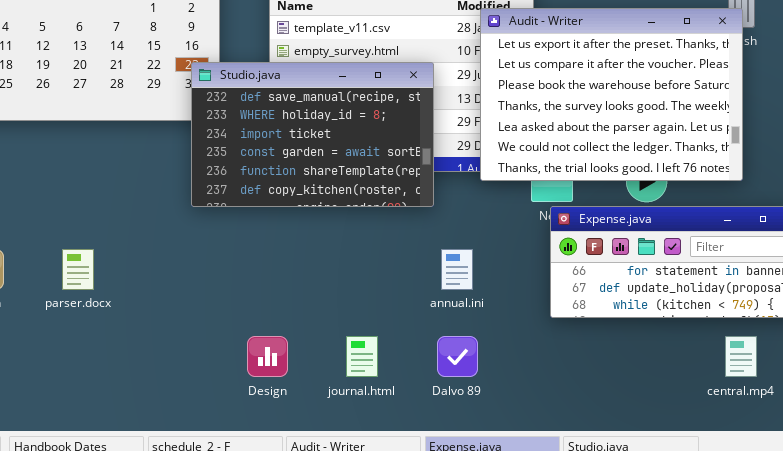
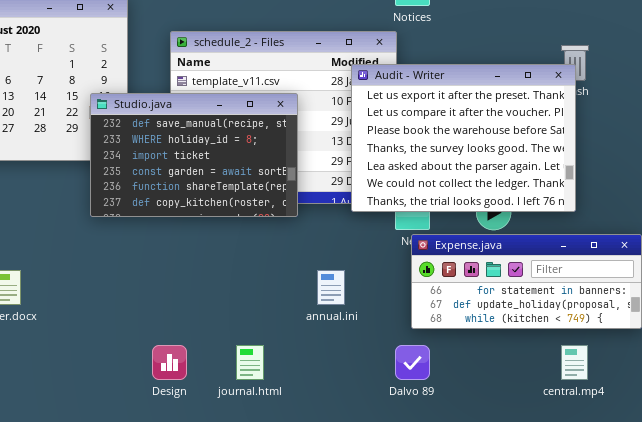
Studio.java: [191,62,434,207] -> [90,93,298,217], moved
Dalvo 89: [437,336,478,377] -> [395,345,430,380], moved

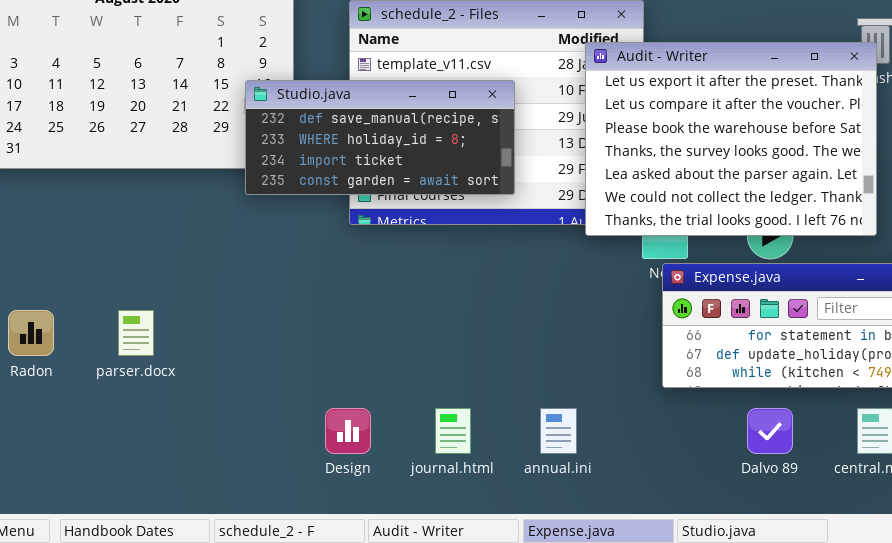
Studio.java: [90,93,298,217] -> [245,80,515,195], resized
annual.ini: [317,270,345,305] -> [540,408,577,454], moved
Dalvo 89: [395,345,430,380] -> [747,408,793,454], moved

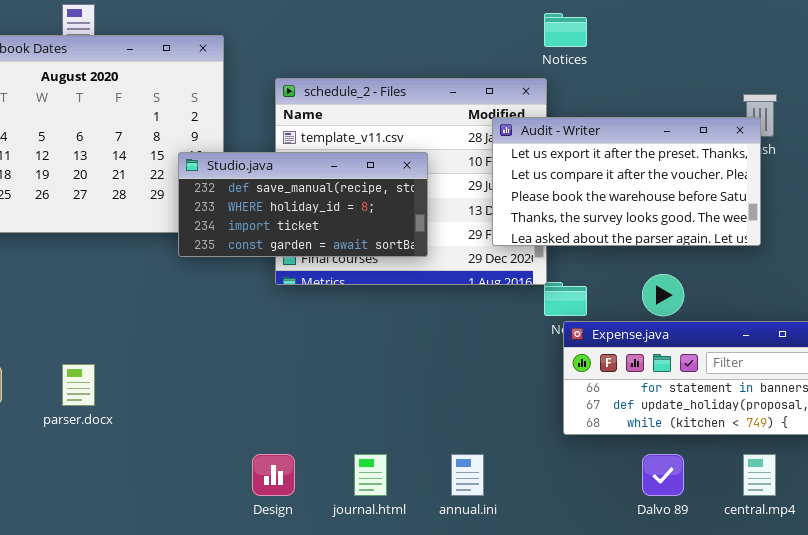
Audit - Writer: [585,42,877,236] -> [492,117,761,246], resized

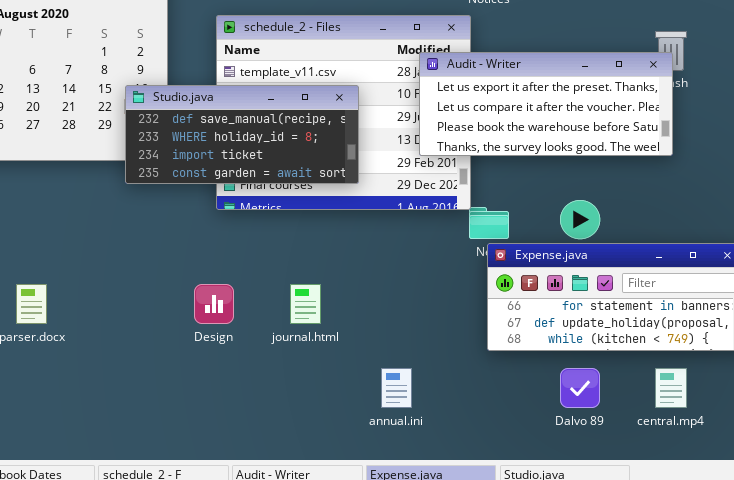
Audit - Writer: [492,117,761,246] -> [419,52,673,156], resized
Design: [252,454,295,496] -> [194,284,234,324], moved
journal.html: [354,454,387,496] -> [290,284,321,324], moved

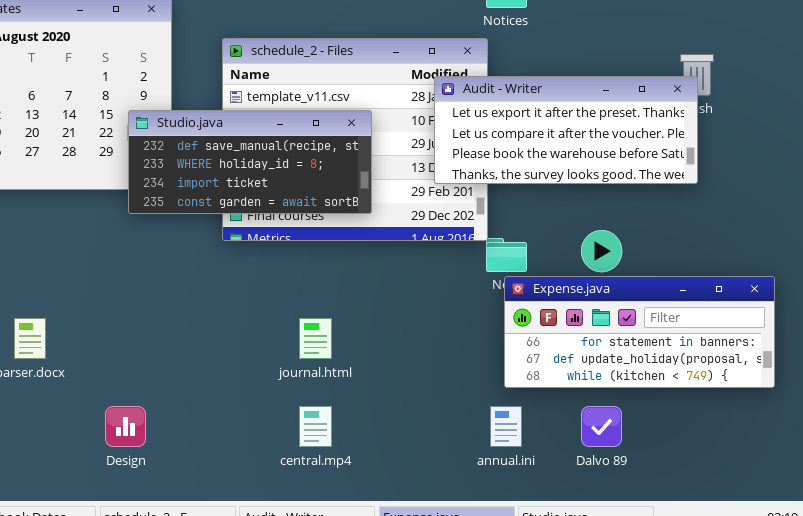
Design: [194,284,234,324] -> [105,406,146,447], moved
annual.ini: [381,368,412,408] -> [490,406,522,447], moved
central.mp4: [655,368,687,408] -> [299,406,332,447], moved

